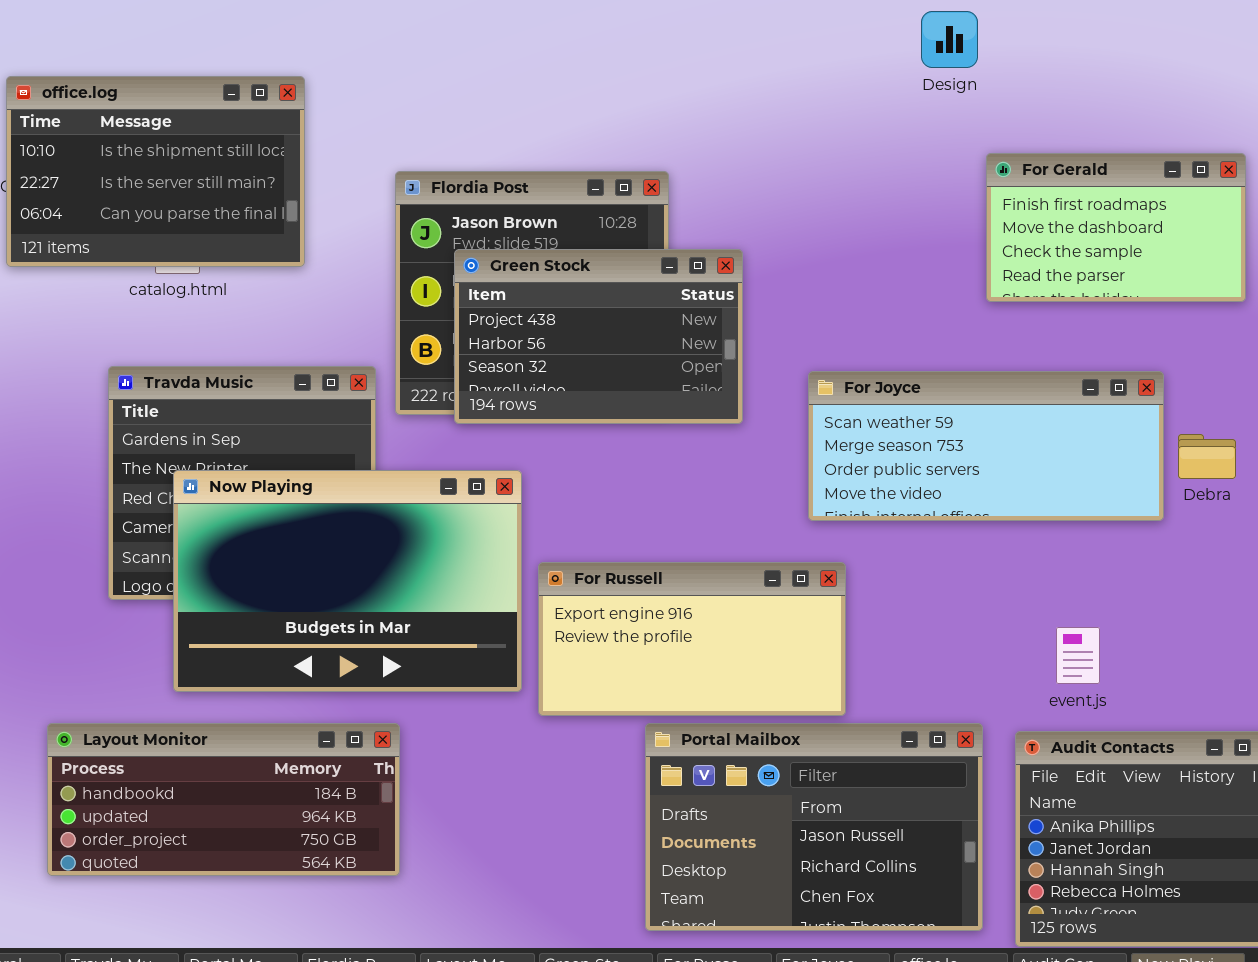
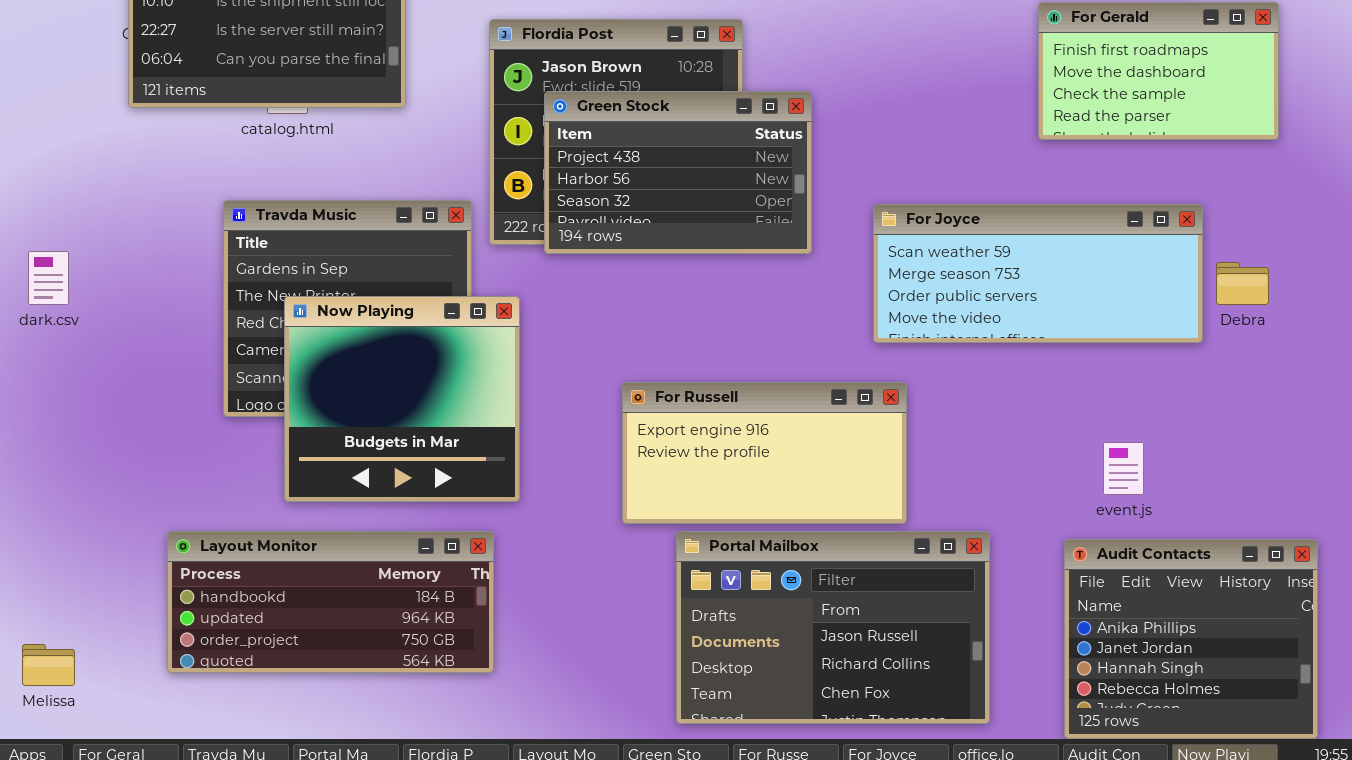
Now Playing: [173,470,522,692] -> [284,296,520,502], resized
Portal Mailbox: [645,723,983,931] -> [676,531,990,724], moved

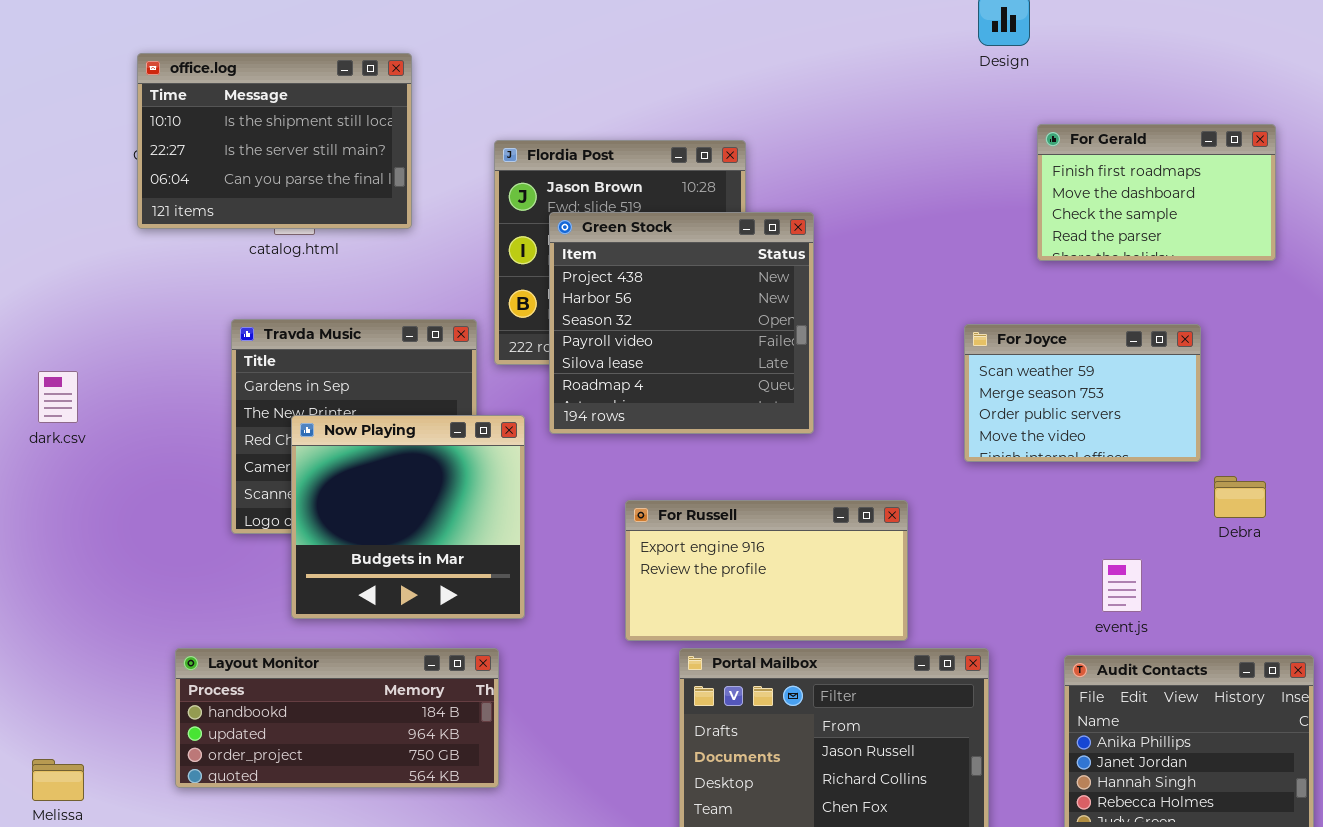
Green Stock: [544,91,812,254] -> [549,212,814,434], resized
For Joyce: [873,204,1203,343] -> [964,324,1201,462], resized
Debra: [1216,262,1269,305] -> [1214,476,1266,518], moved

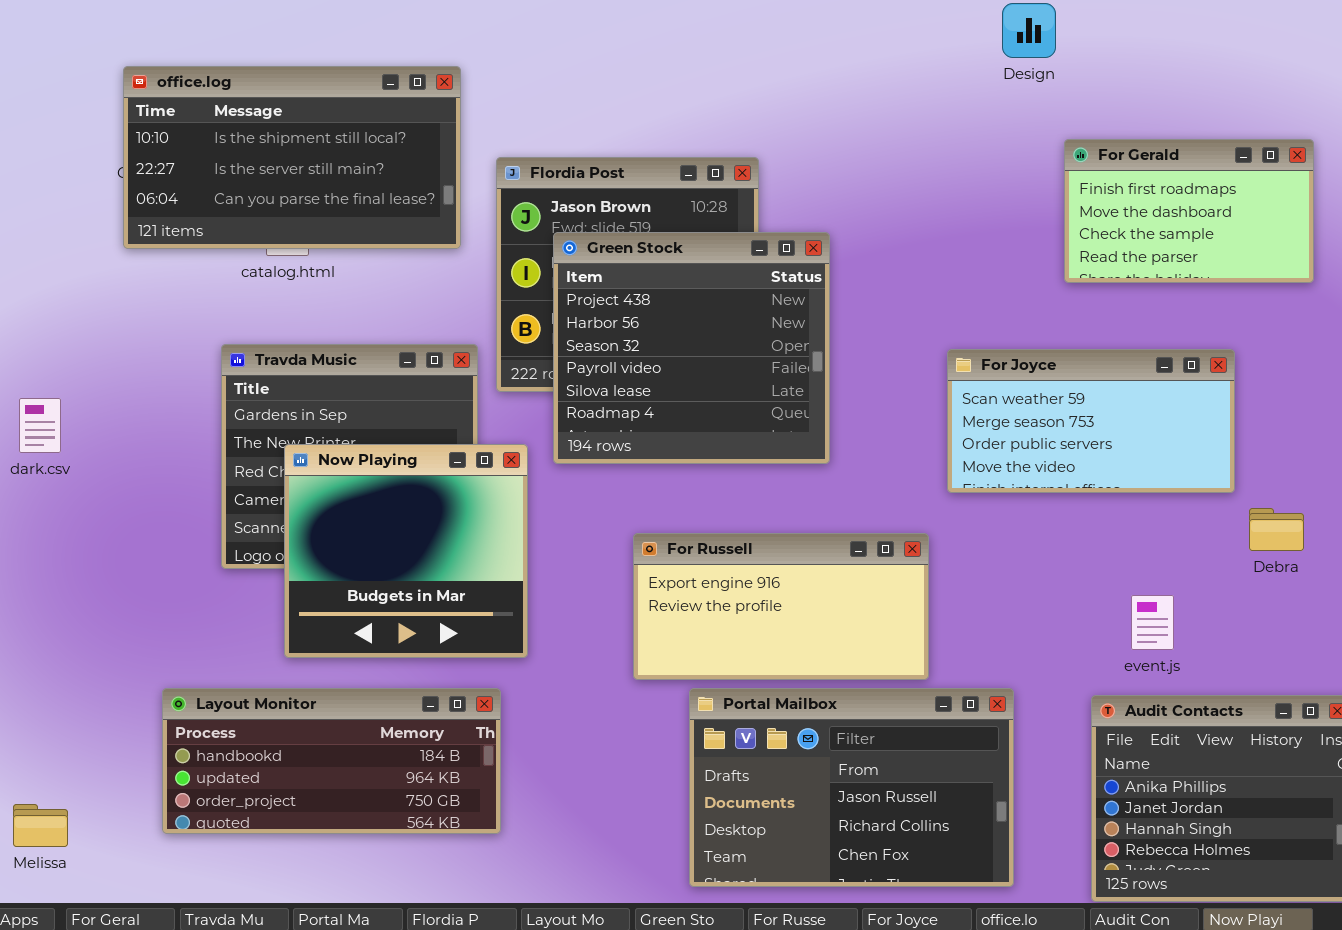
office.log: [137,53,412,229] -> [123,66,461,249], resized
For Joyce: [964,324,1201,462] -> [947,349,1235,493], resized

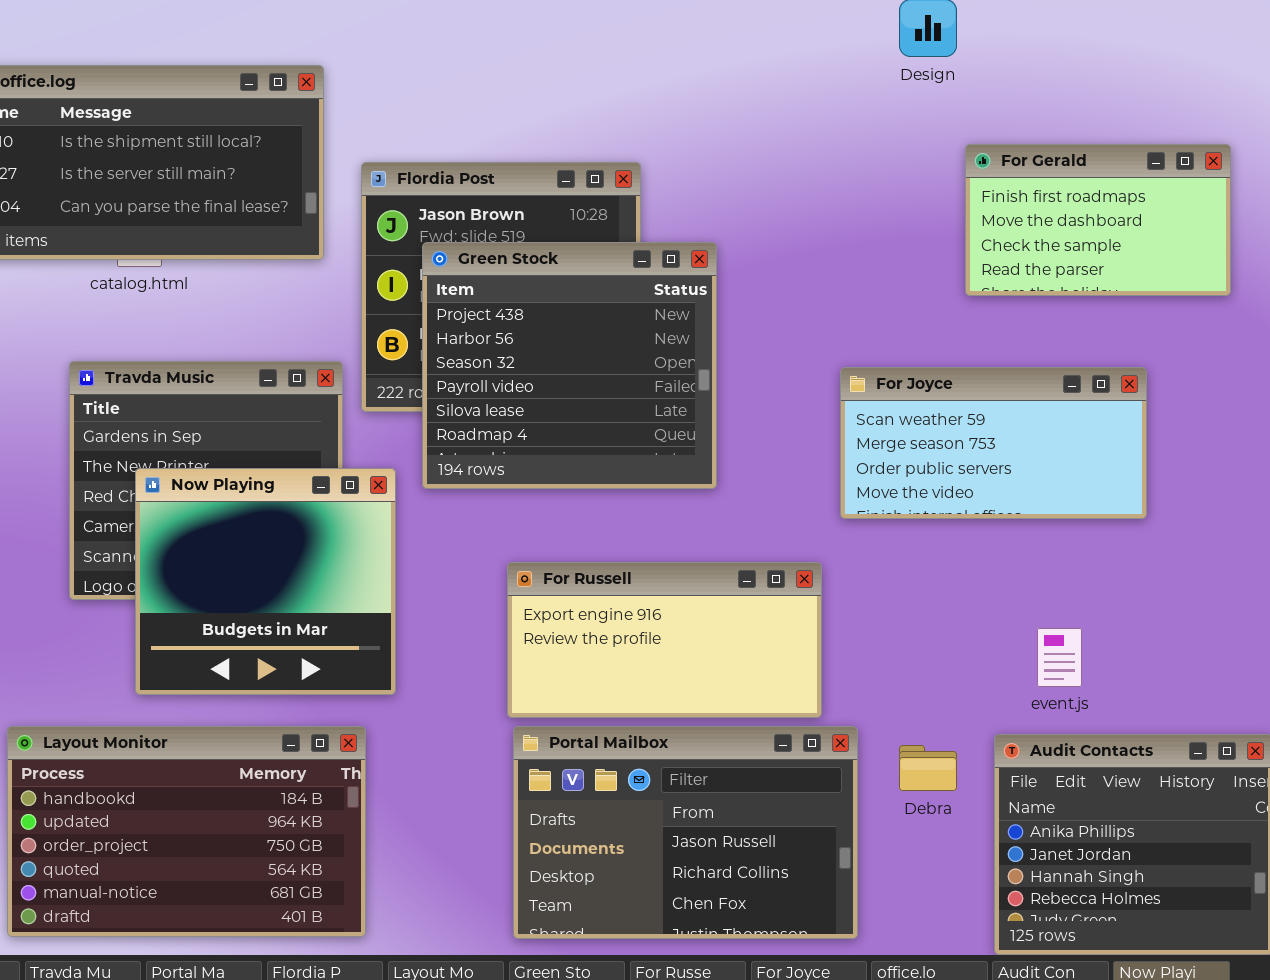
Debra: [1249,508,1304,551] -> [899,745,957,791], moved
Layout Monitor: [162,688,501,834] -> [7,726,366,937], resized
Portal Mailbox: [689,688,1014,887] -> [513,726,858,939], moved

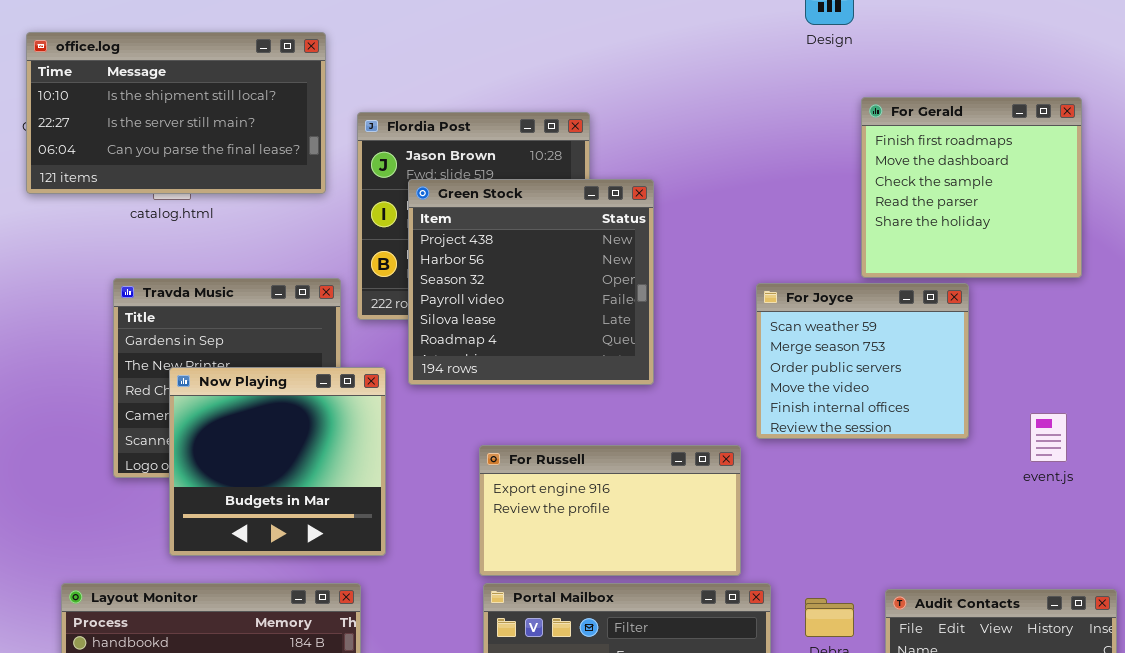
For Gerald: [965,144,1231,296] -> [861,97,1082,278], resized
For Joyce: [840,367,1147,519] -> [756,283,969,439], resized
event.js: [1037,628,1082,687] -> [1030,413,1067,462], moved

